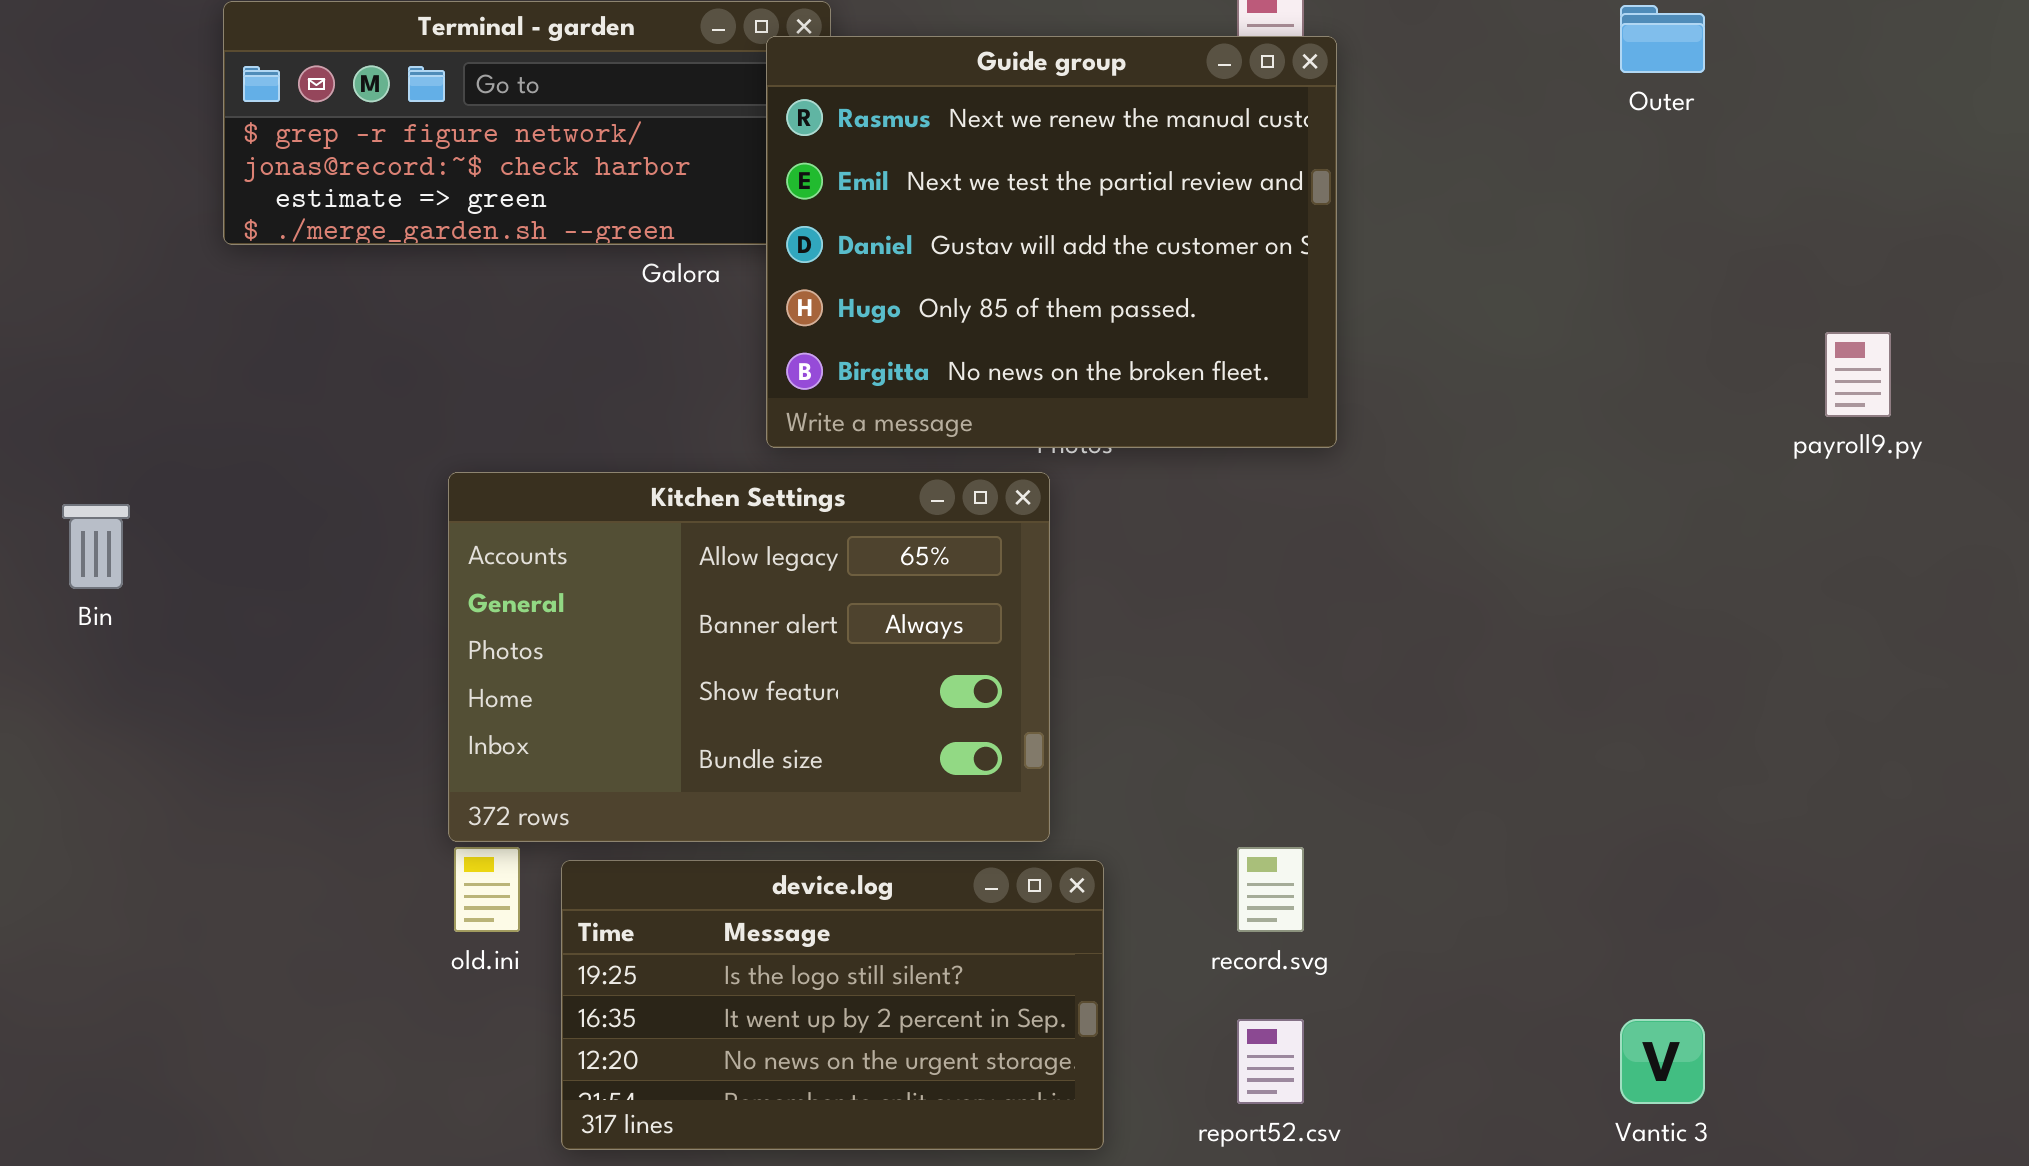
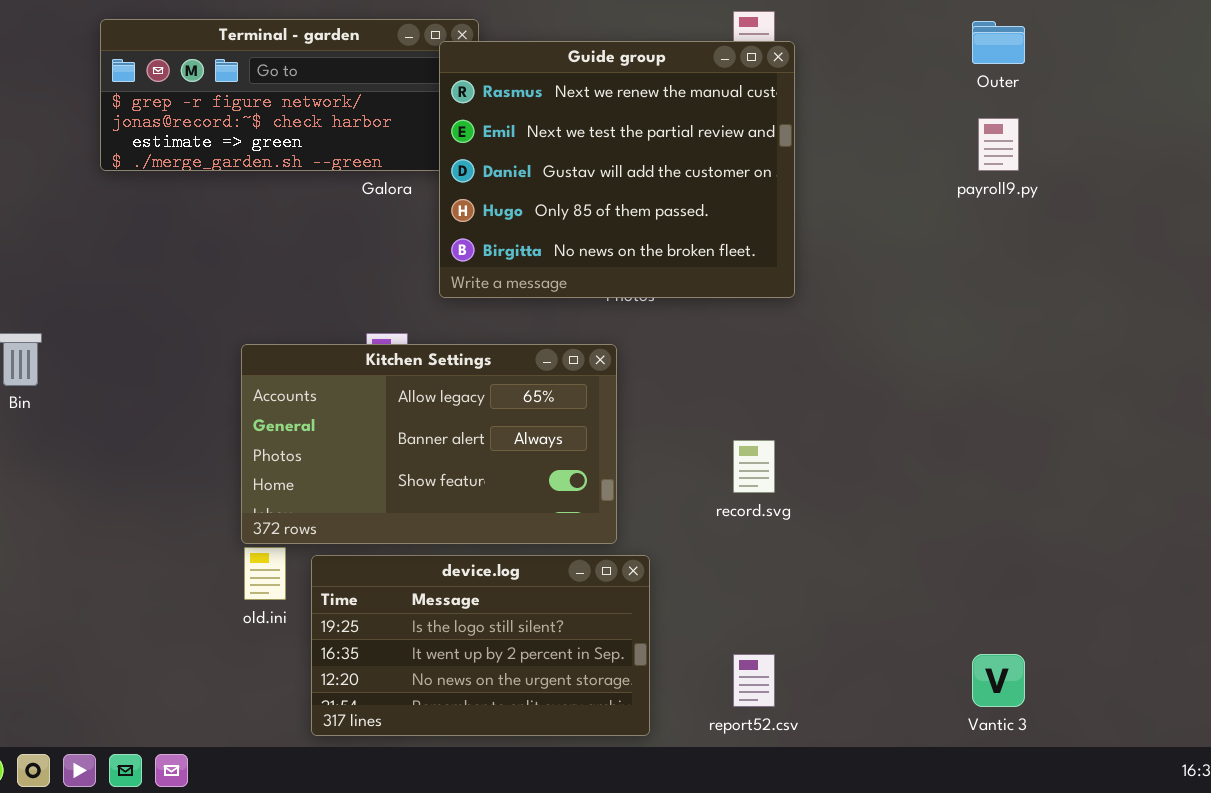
payroll9.py: [1825,332,1891,417] -> [978,118,1019,171], moved
Kitchen Settings: [448,472,1050,842] -> [241,344,617,544], resized
record.svg: [1237,847,1304,932] -> [733,440,775,493], moved

